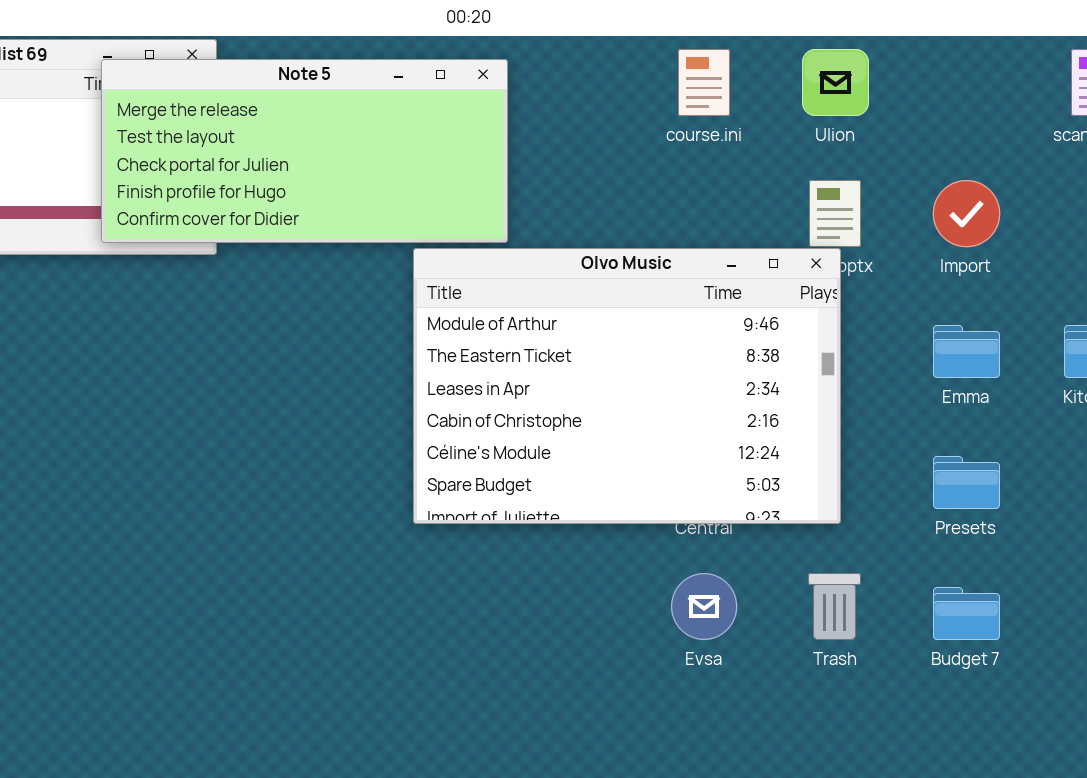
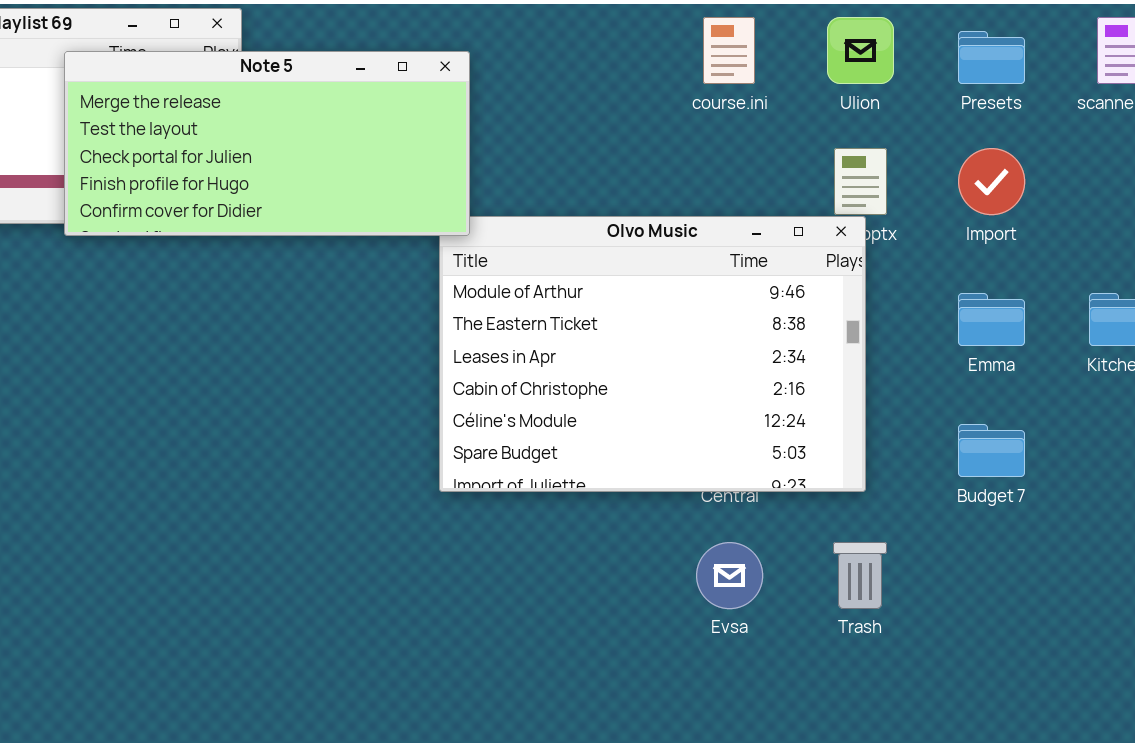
Note 5: [101,59,508,243] -> [64,51,470,236], moved
Presets: [933,456,1000,509] -> [958,31,1025,84], moved
Budget 7: [933,587,1000,640] -> [958,424,1025,477], moved

